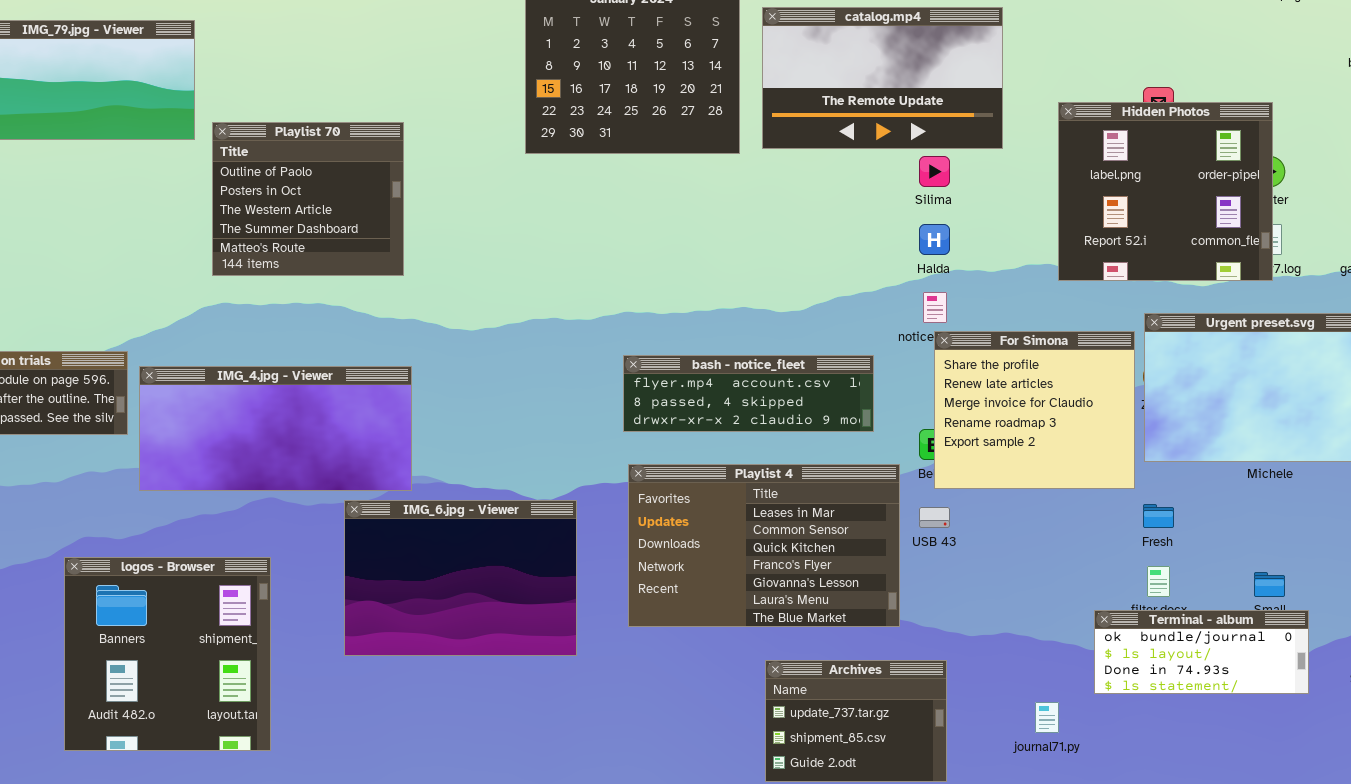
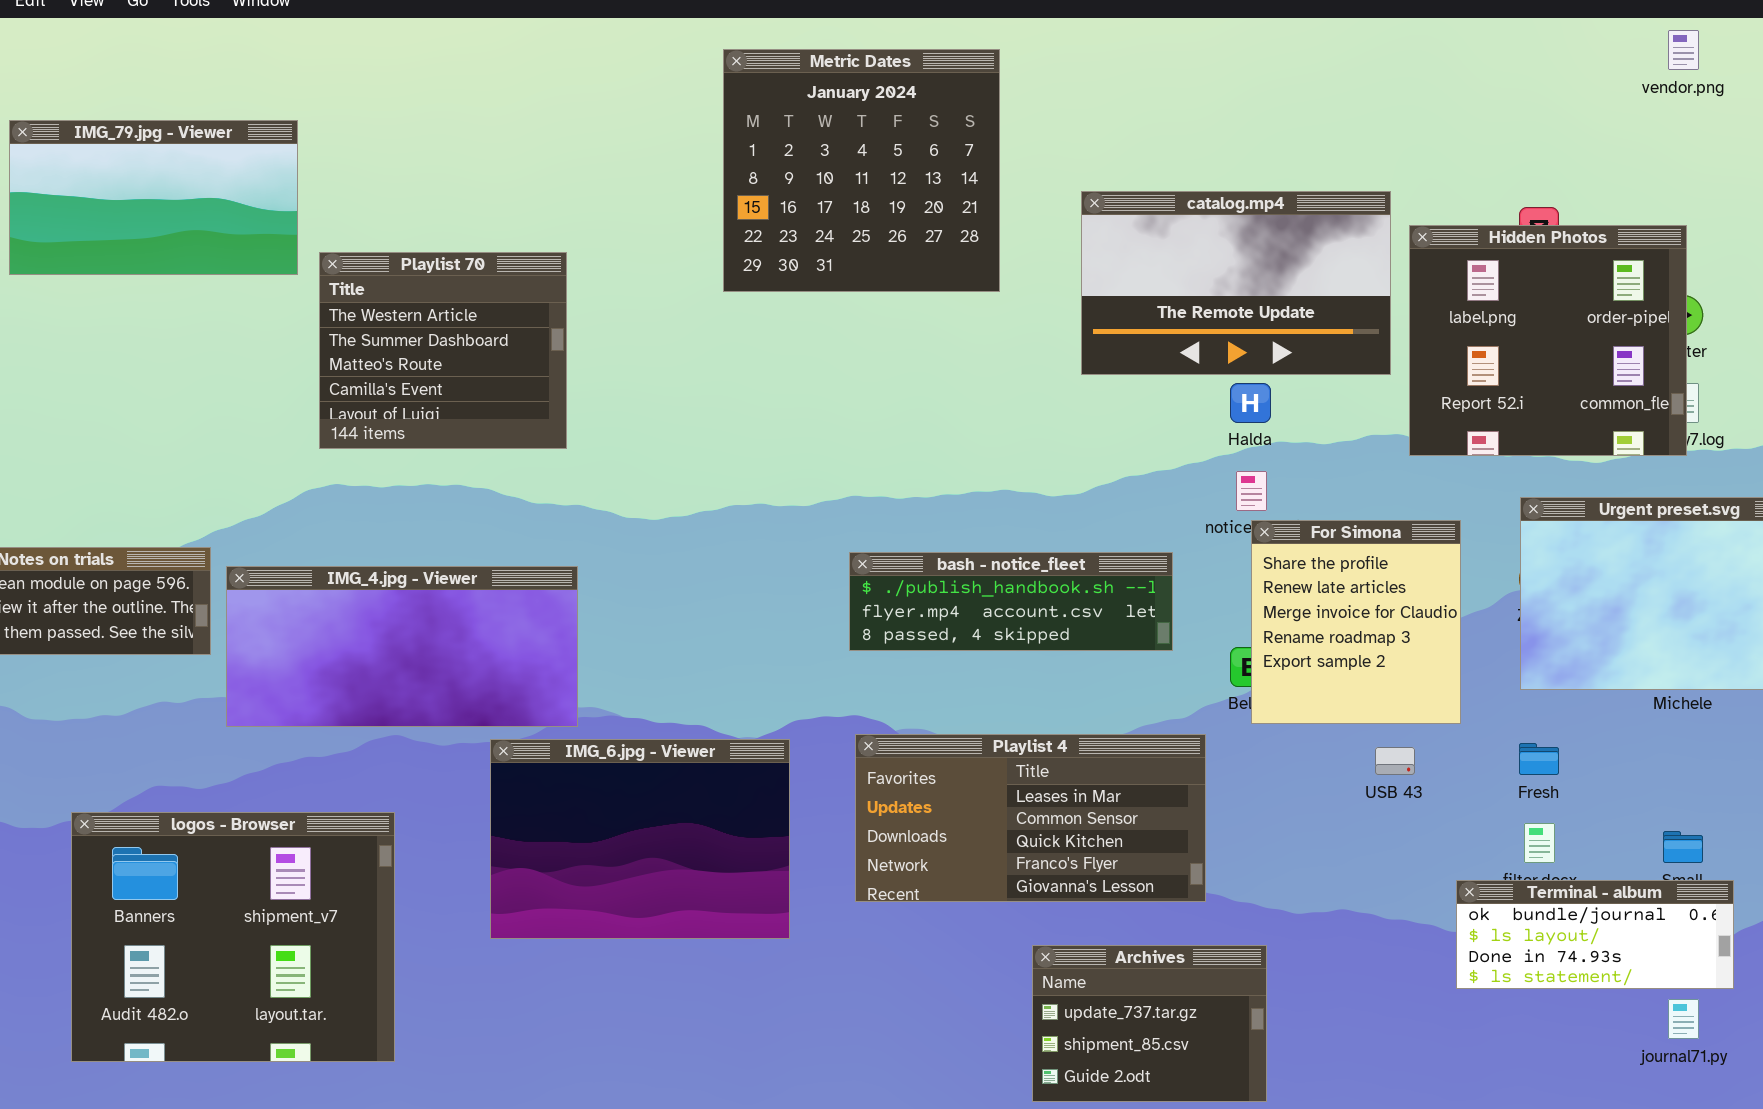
catalog.mp4: [762,7,1003,149] -> [1081,191,1391,375], moved
Playlist 70: [212,122,404,276] -> [319,252,567,449], scrolled down 2 rows
For Simona: [934,331,1135,489] -> [1251,520,1461,724], resized
bash - notice_fleet: [623,355,874,432] -> [849,552,1173,651], scrolled up 1 row
Playlist 4: [628,464,900,627] -> [855,734,1206,902], resized
USB 43: [919,507,950,528] -> [1375,747,1415,775], moved
logos - Browser: [64,557,271,751] -> [71,812,395,1062], resized
journal71.py: [1035,702,1059,733] -> [1668,999,1699,1039], moved

